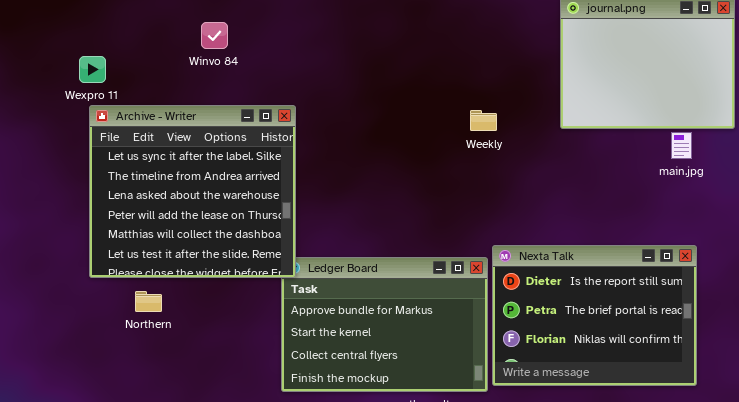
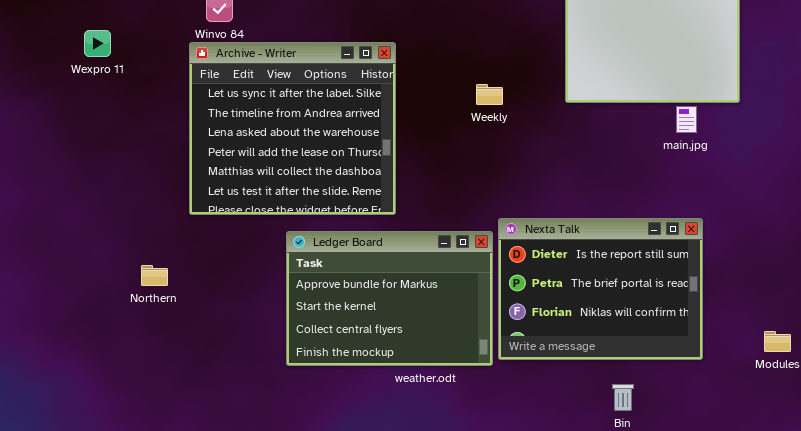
Archive - Writer: [89,105,296,278] -> [189,42,396,215], moved

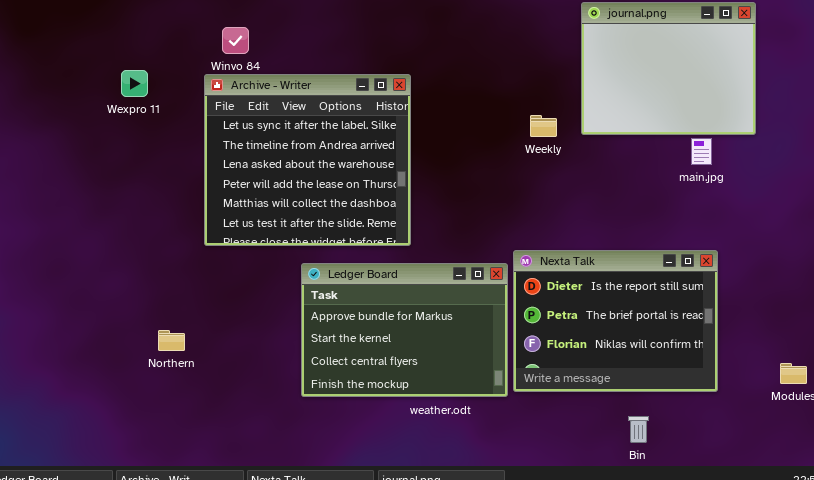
Wexpro 11: [84,30,111,57] -> [121,70,148,97], moved
Weekly: [476,84,503,105] -> [530,115,557,137], moved
Northern: [141,265,168,286] -> [158,330,185,351], moved

